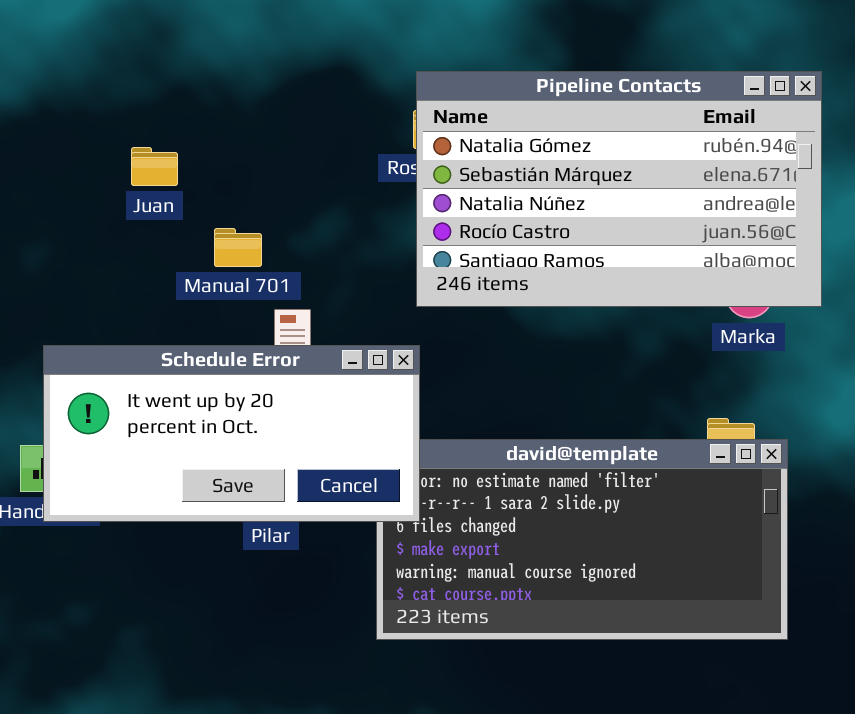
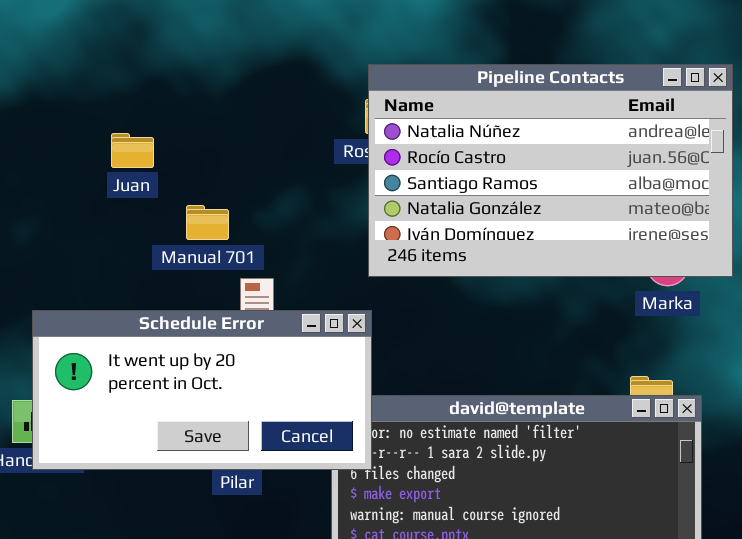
Pipeline Contacts: [416,71,822,307] -> [368,64,733,277], scrolled down 2 rows

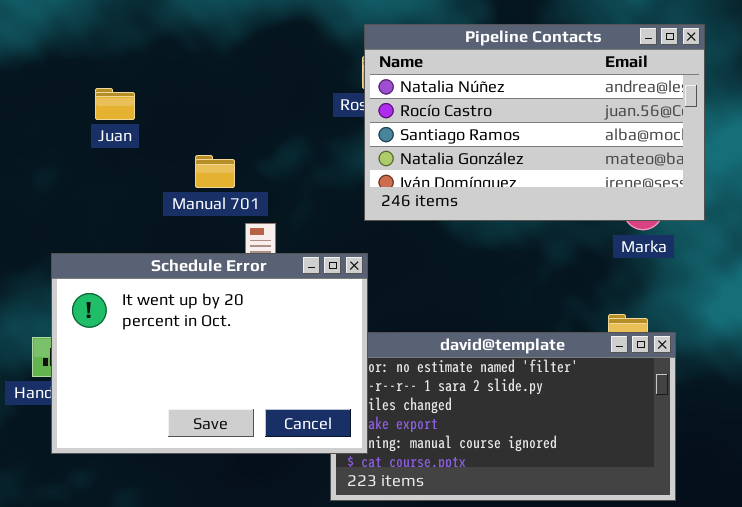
Juan: [111,133,154,168] -> [95,88,135,120], moved
Schedule Error: [32,310,372,470] -> [51,253,368,454], resized

